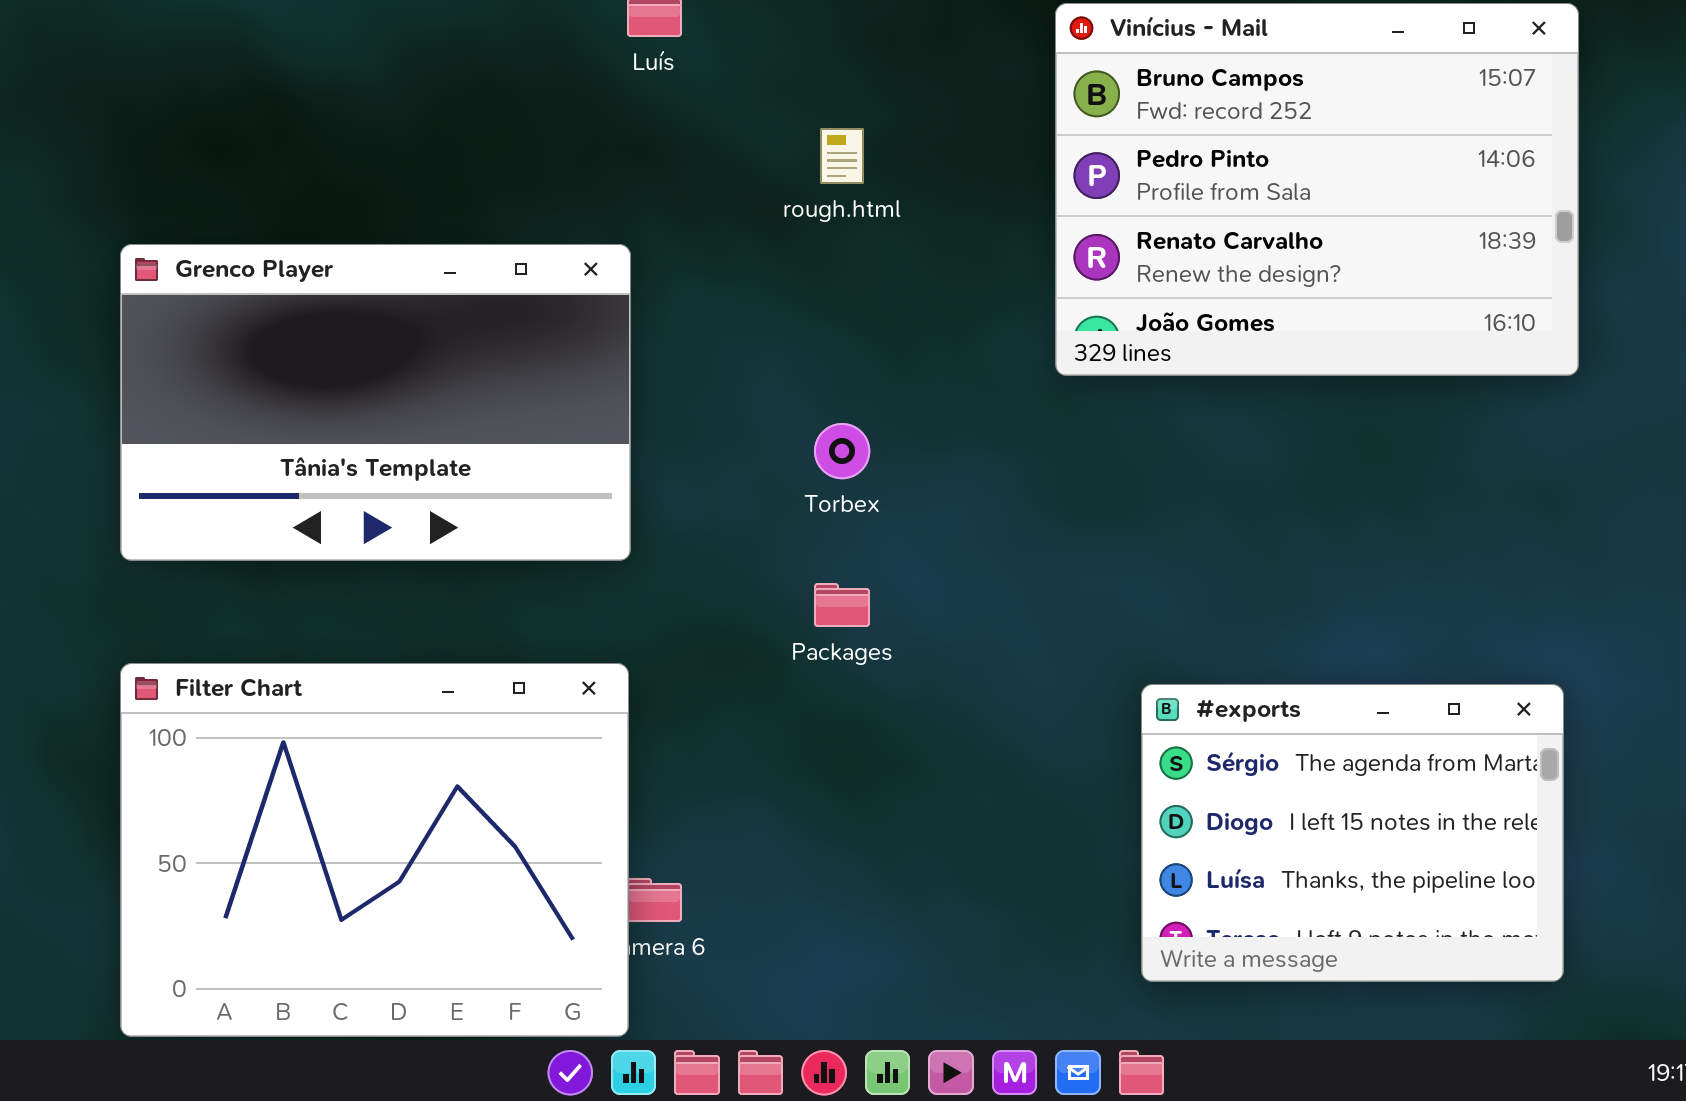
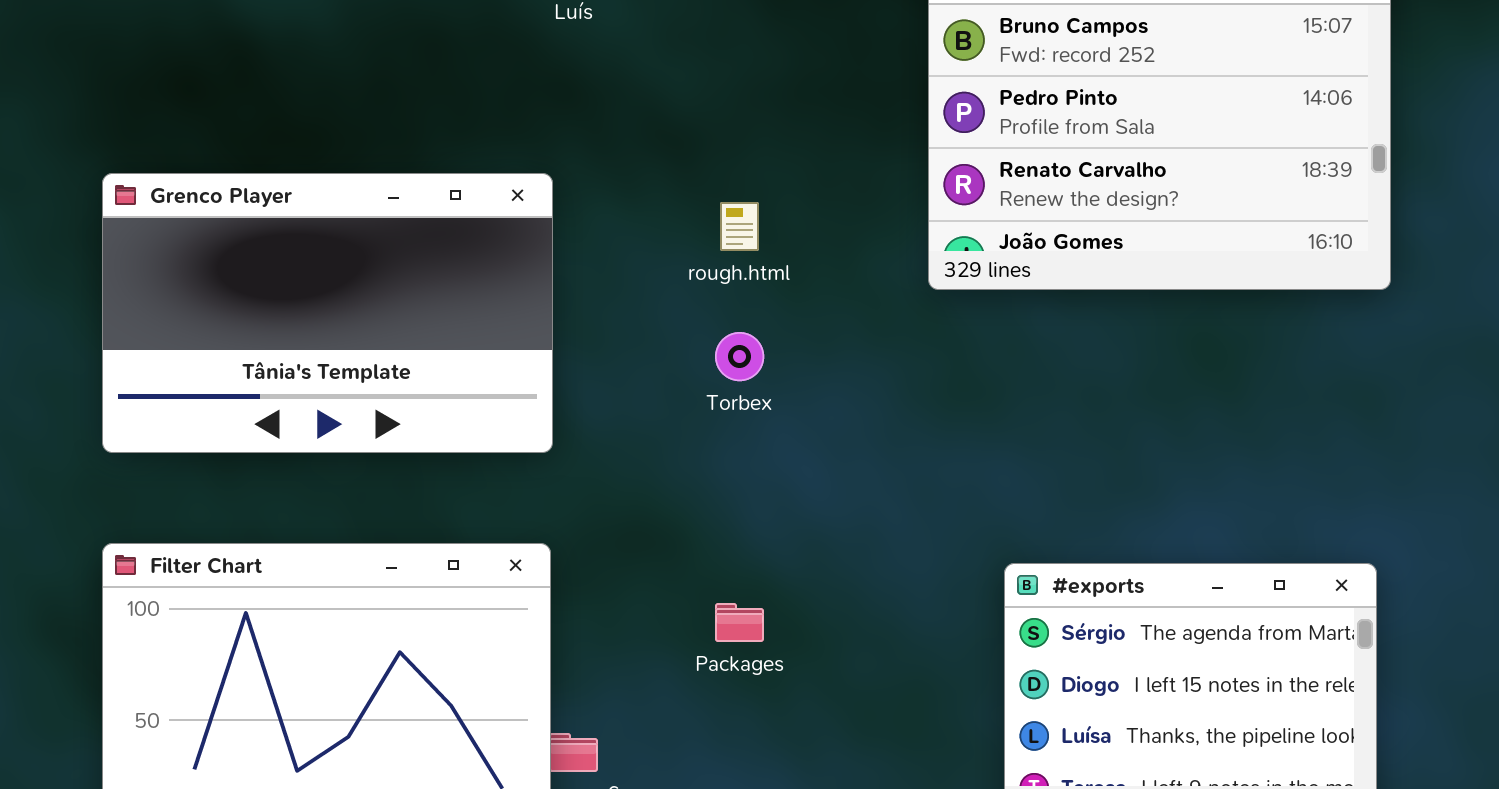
rough.html: [820,128,864,184] -> [720,202,759,251], moved
Packages: [814,583,870,627] -> [715,603,764,642], moved

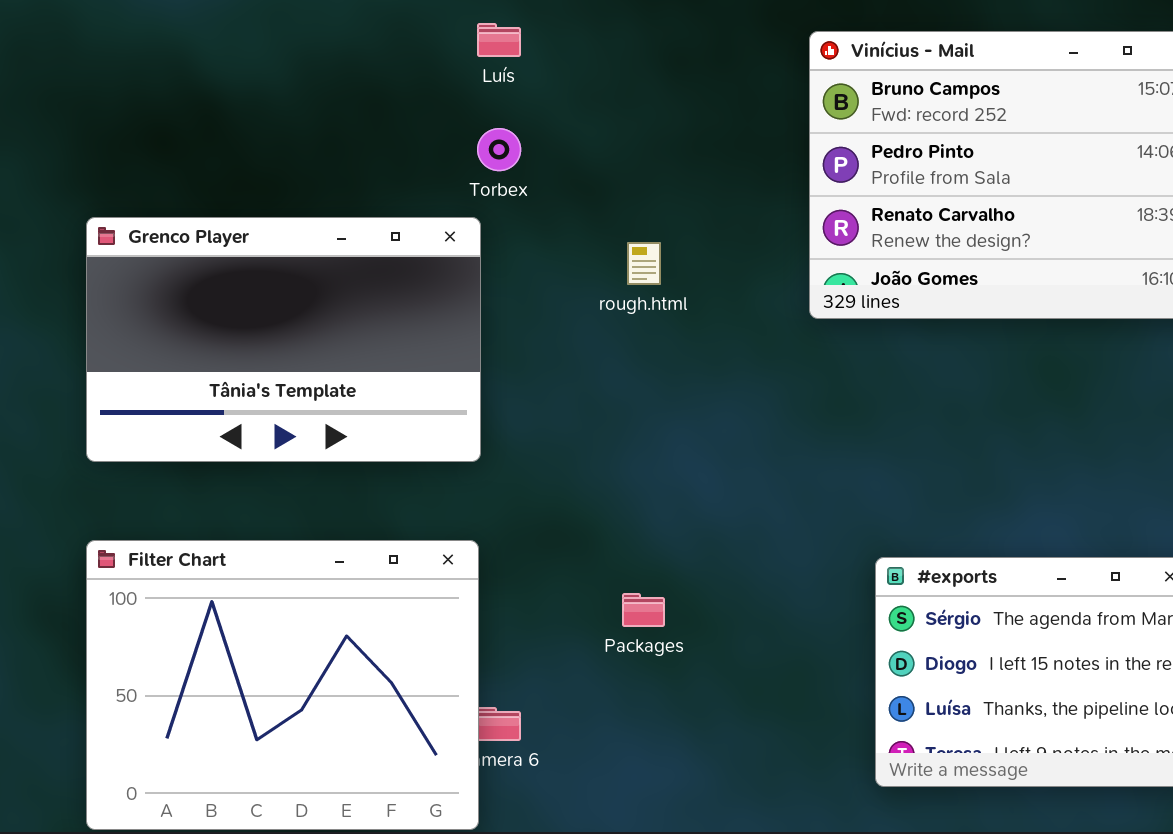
Torbex: [715,332,764,381] -> [477,128,521,171], moved

